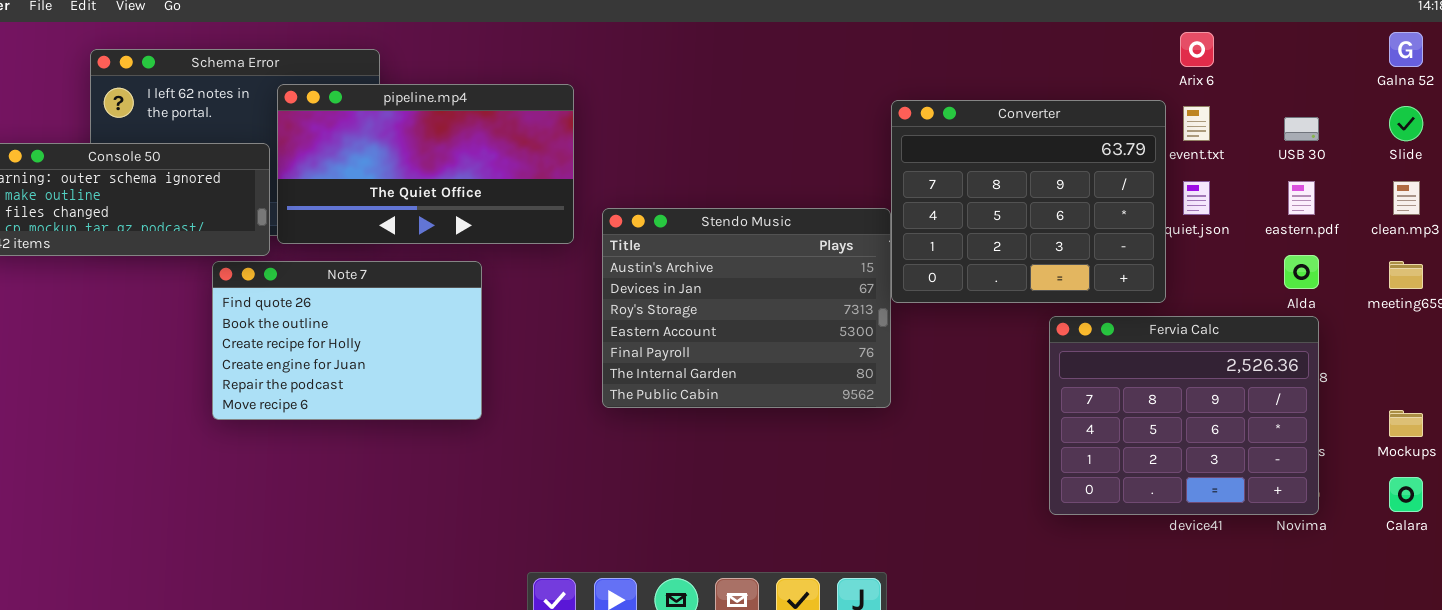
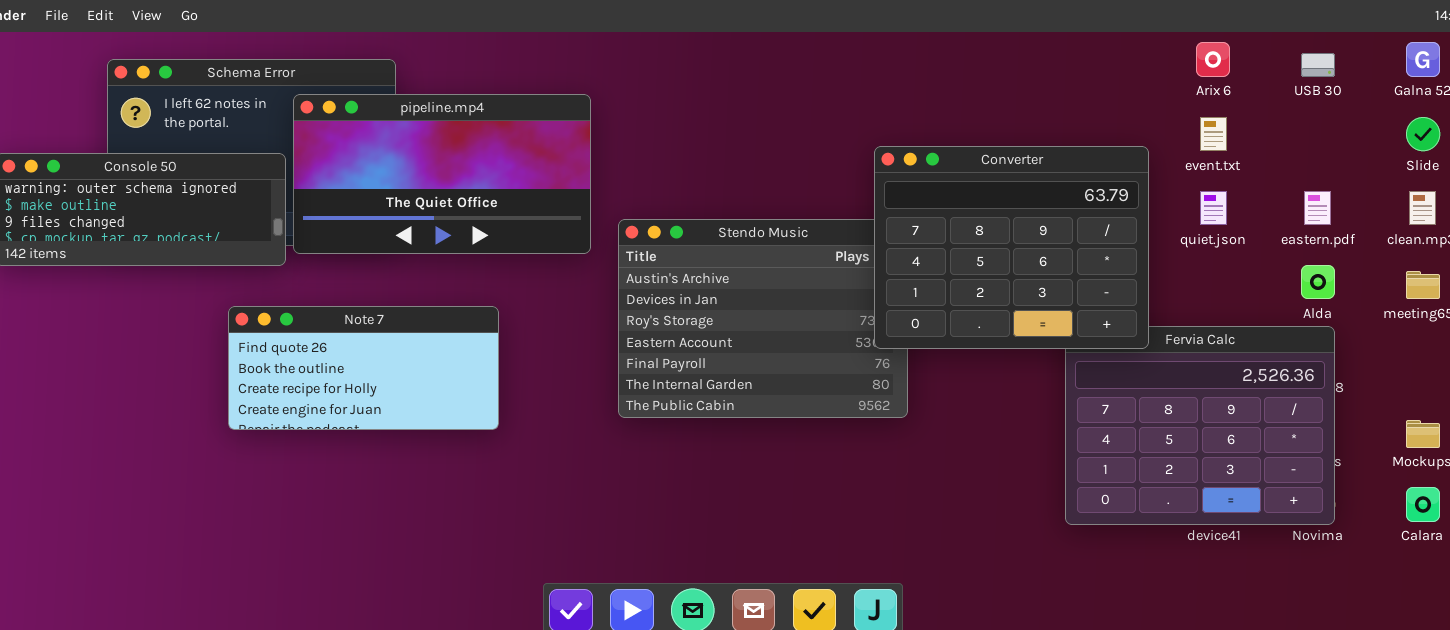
Converter: [891,100,1166,303] -> [874,146,1149,349], moved
USB 30: [1284,117,1319,141] -> [1301,53,1335,77], moved
Note 7: [212,261,482,420] -> [228,306,499,430], resized

